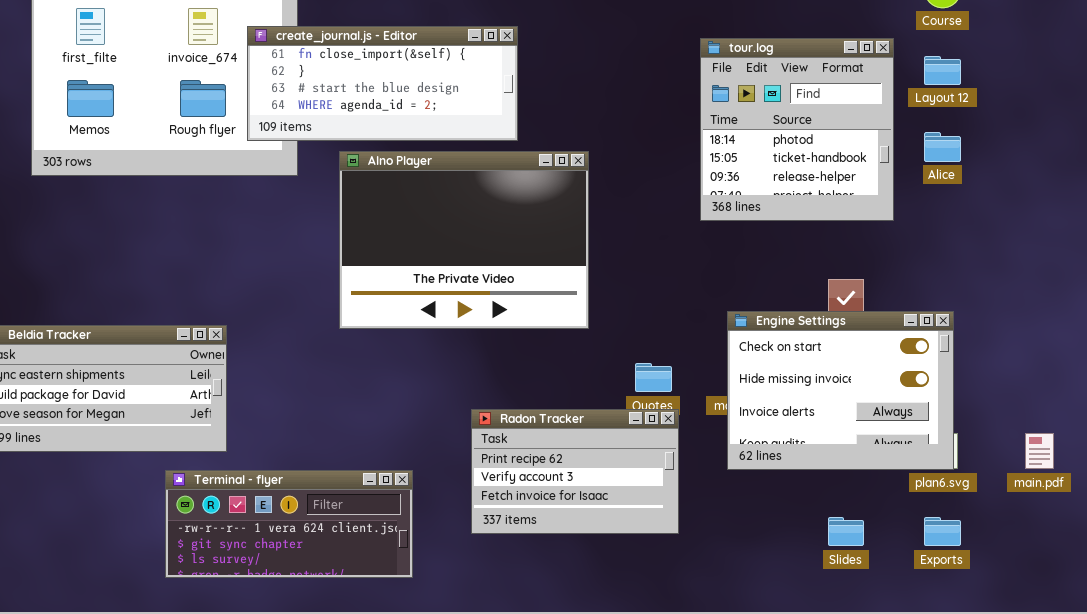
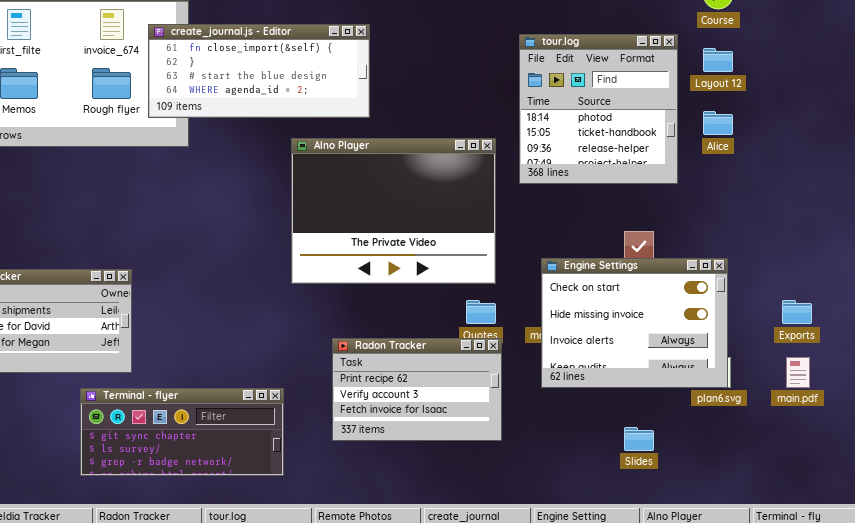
Alno Player: [339,151,589,329] -> [291,138,496,284], moved
Terminal - flyer: [165,470,413,578] -> [80,388,284,476], scrolled down 1 row
Exports: [924,517,961,546] -> [782,300,812,324], moved

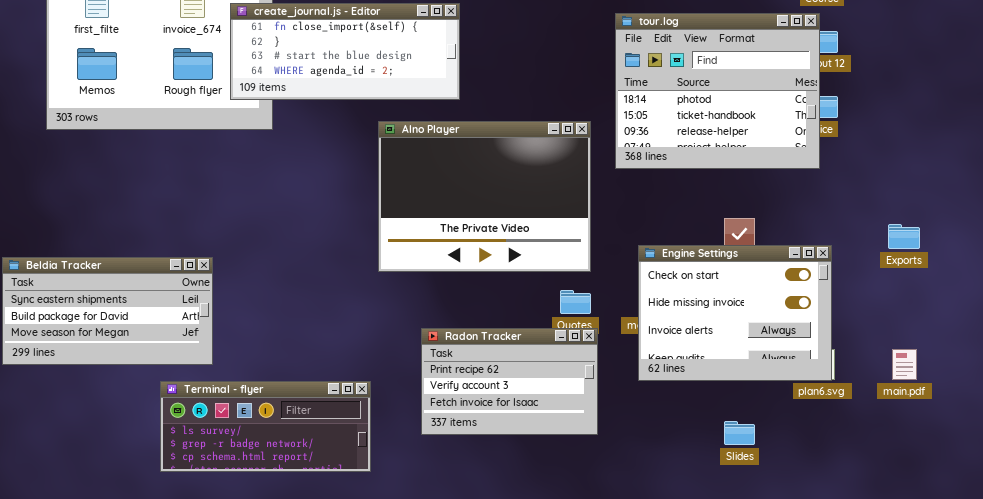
tour.log: [519,34,678,184] -> [615,13,820,169], resized
Exports: [782,300,812,324] -> [888,224,920,249], moved
Terminal - flyer: [80,388,284,476] -> [160,381,371,472], scrolled down 1 row

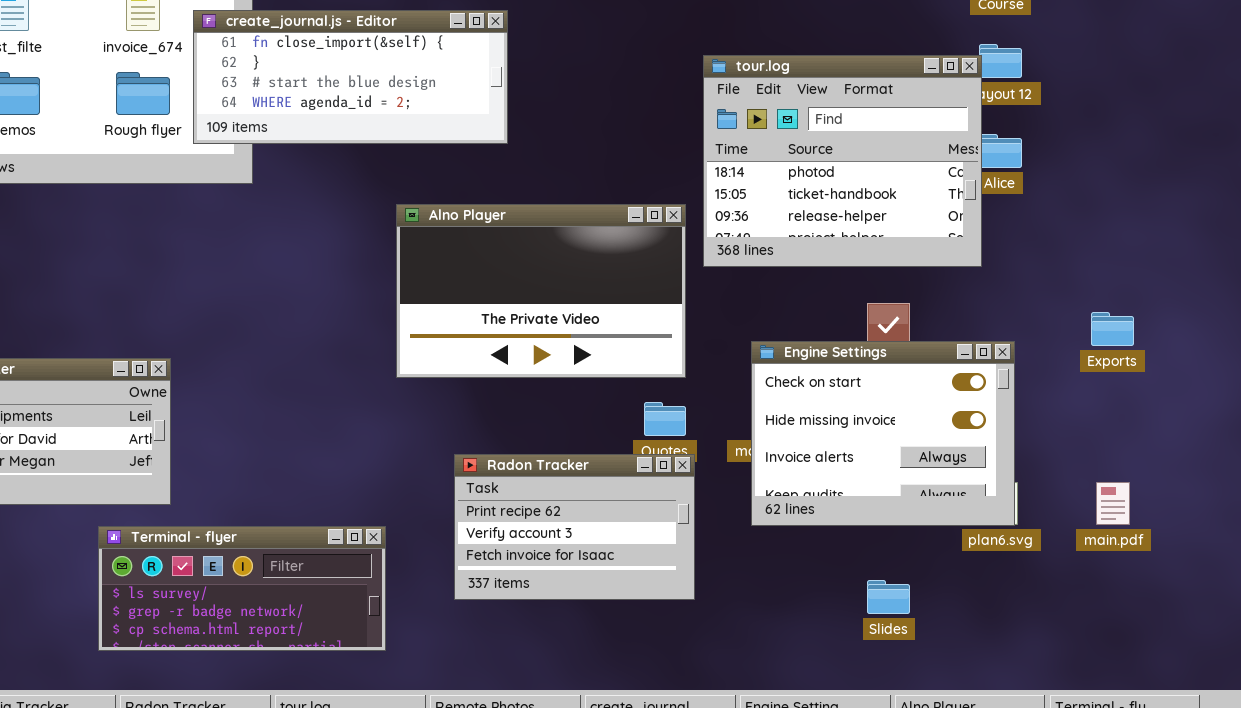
tour.log: [615,13,820,169] -> [703,55,982,267], moved
Alno Player: [378,121,591,272] -> [396,204,686,378], resized

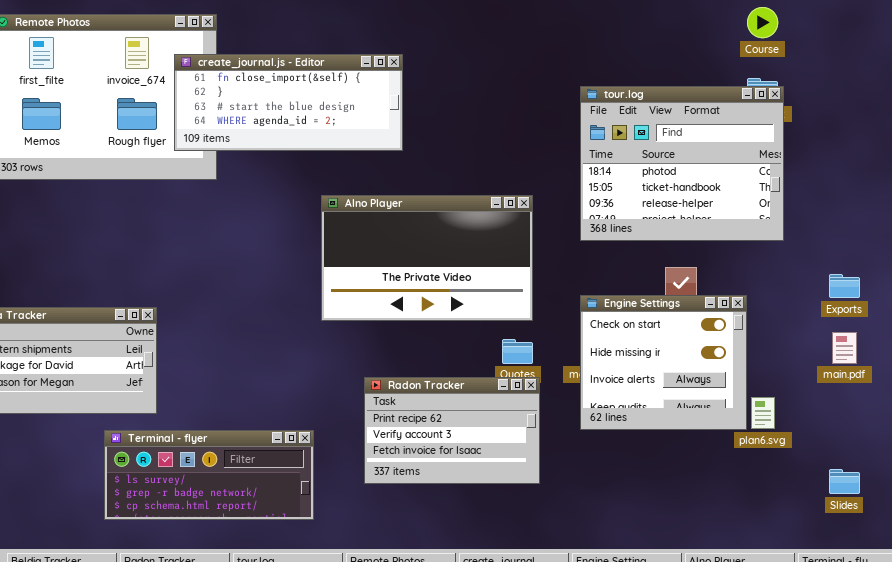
tour.log: [703,55,982,267] -> [580,86,784,241], moved
Engine Settings: [751,341,1015,526] -> [580,295,747,430], resized
main.pdf: [1096,482,1130,525] -> [832,332,857,364], moved
Slides: [867,580,910,614] -> [829,469,860,494], moved

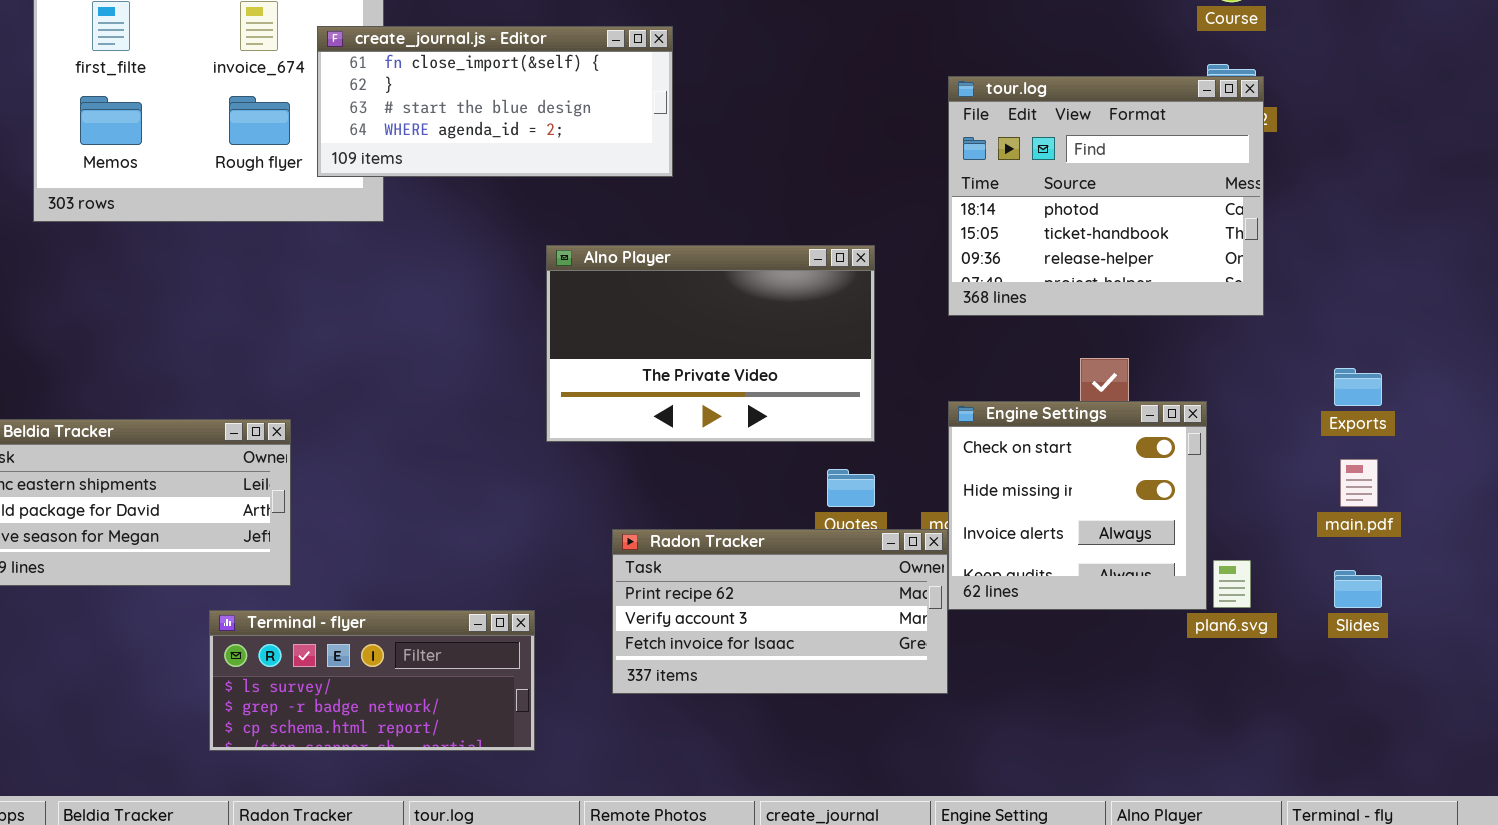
Radon Tracker: [364,377,540,484] -> [612,529,948,694], resized
Slides: [829,469,860,494] -> [1334,570,1382,608], moved

